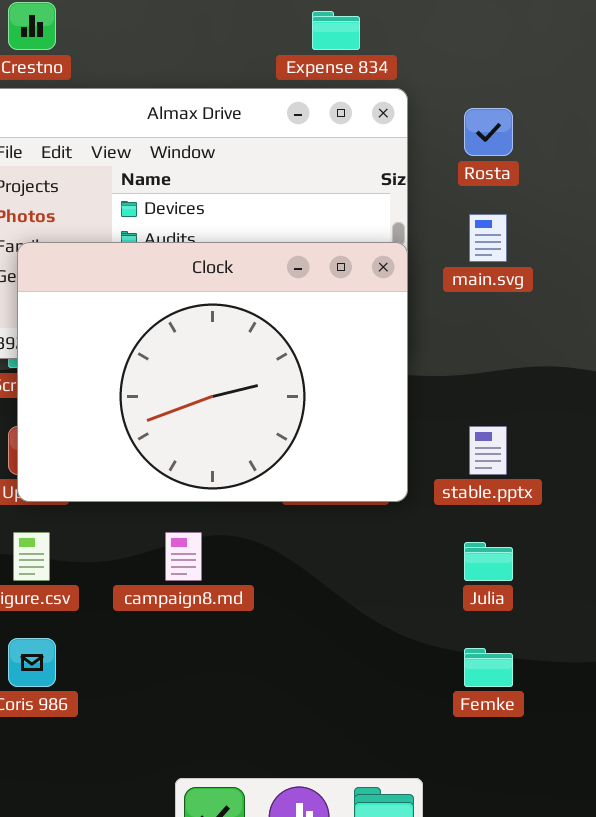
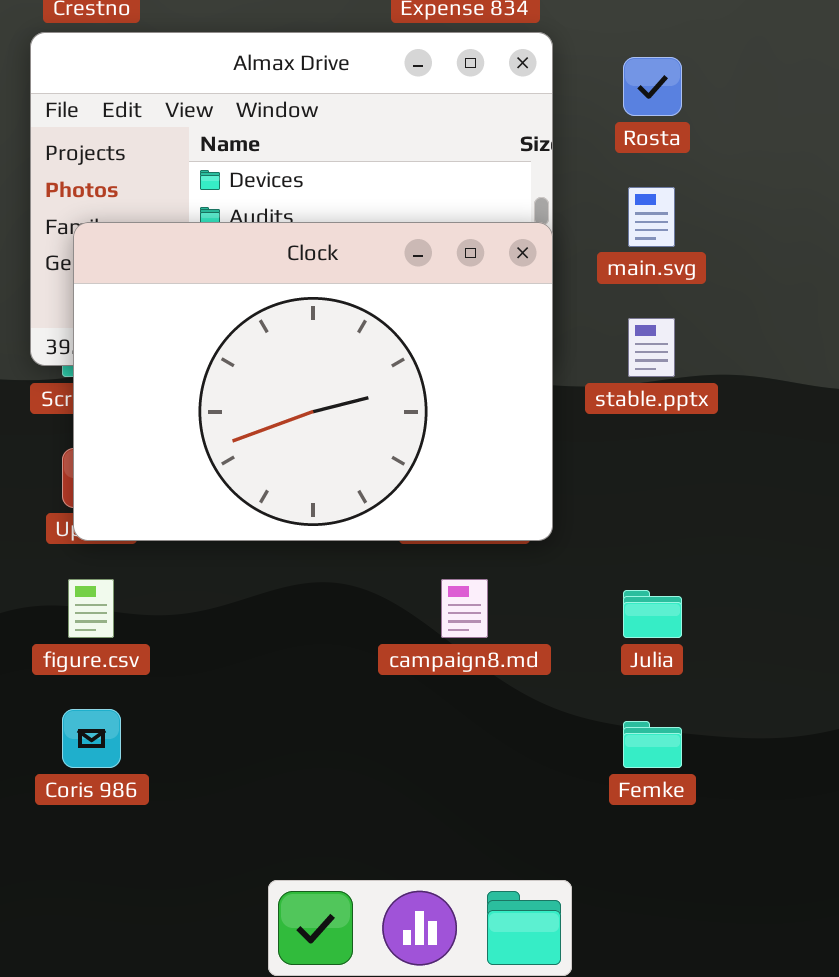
stable.pptx: [469,426,507,475] -> [628,318,675,377], moved
campaign8.md: [165,532,202,581] -> [441,579,488,638], moved

